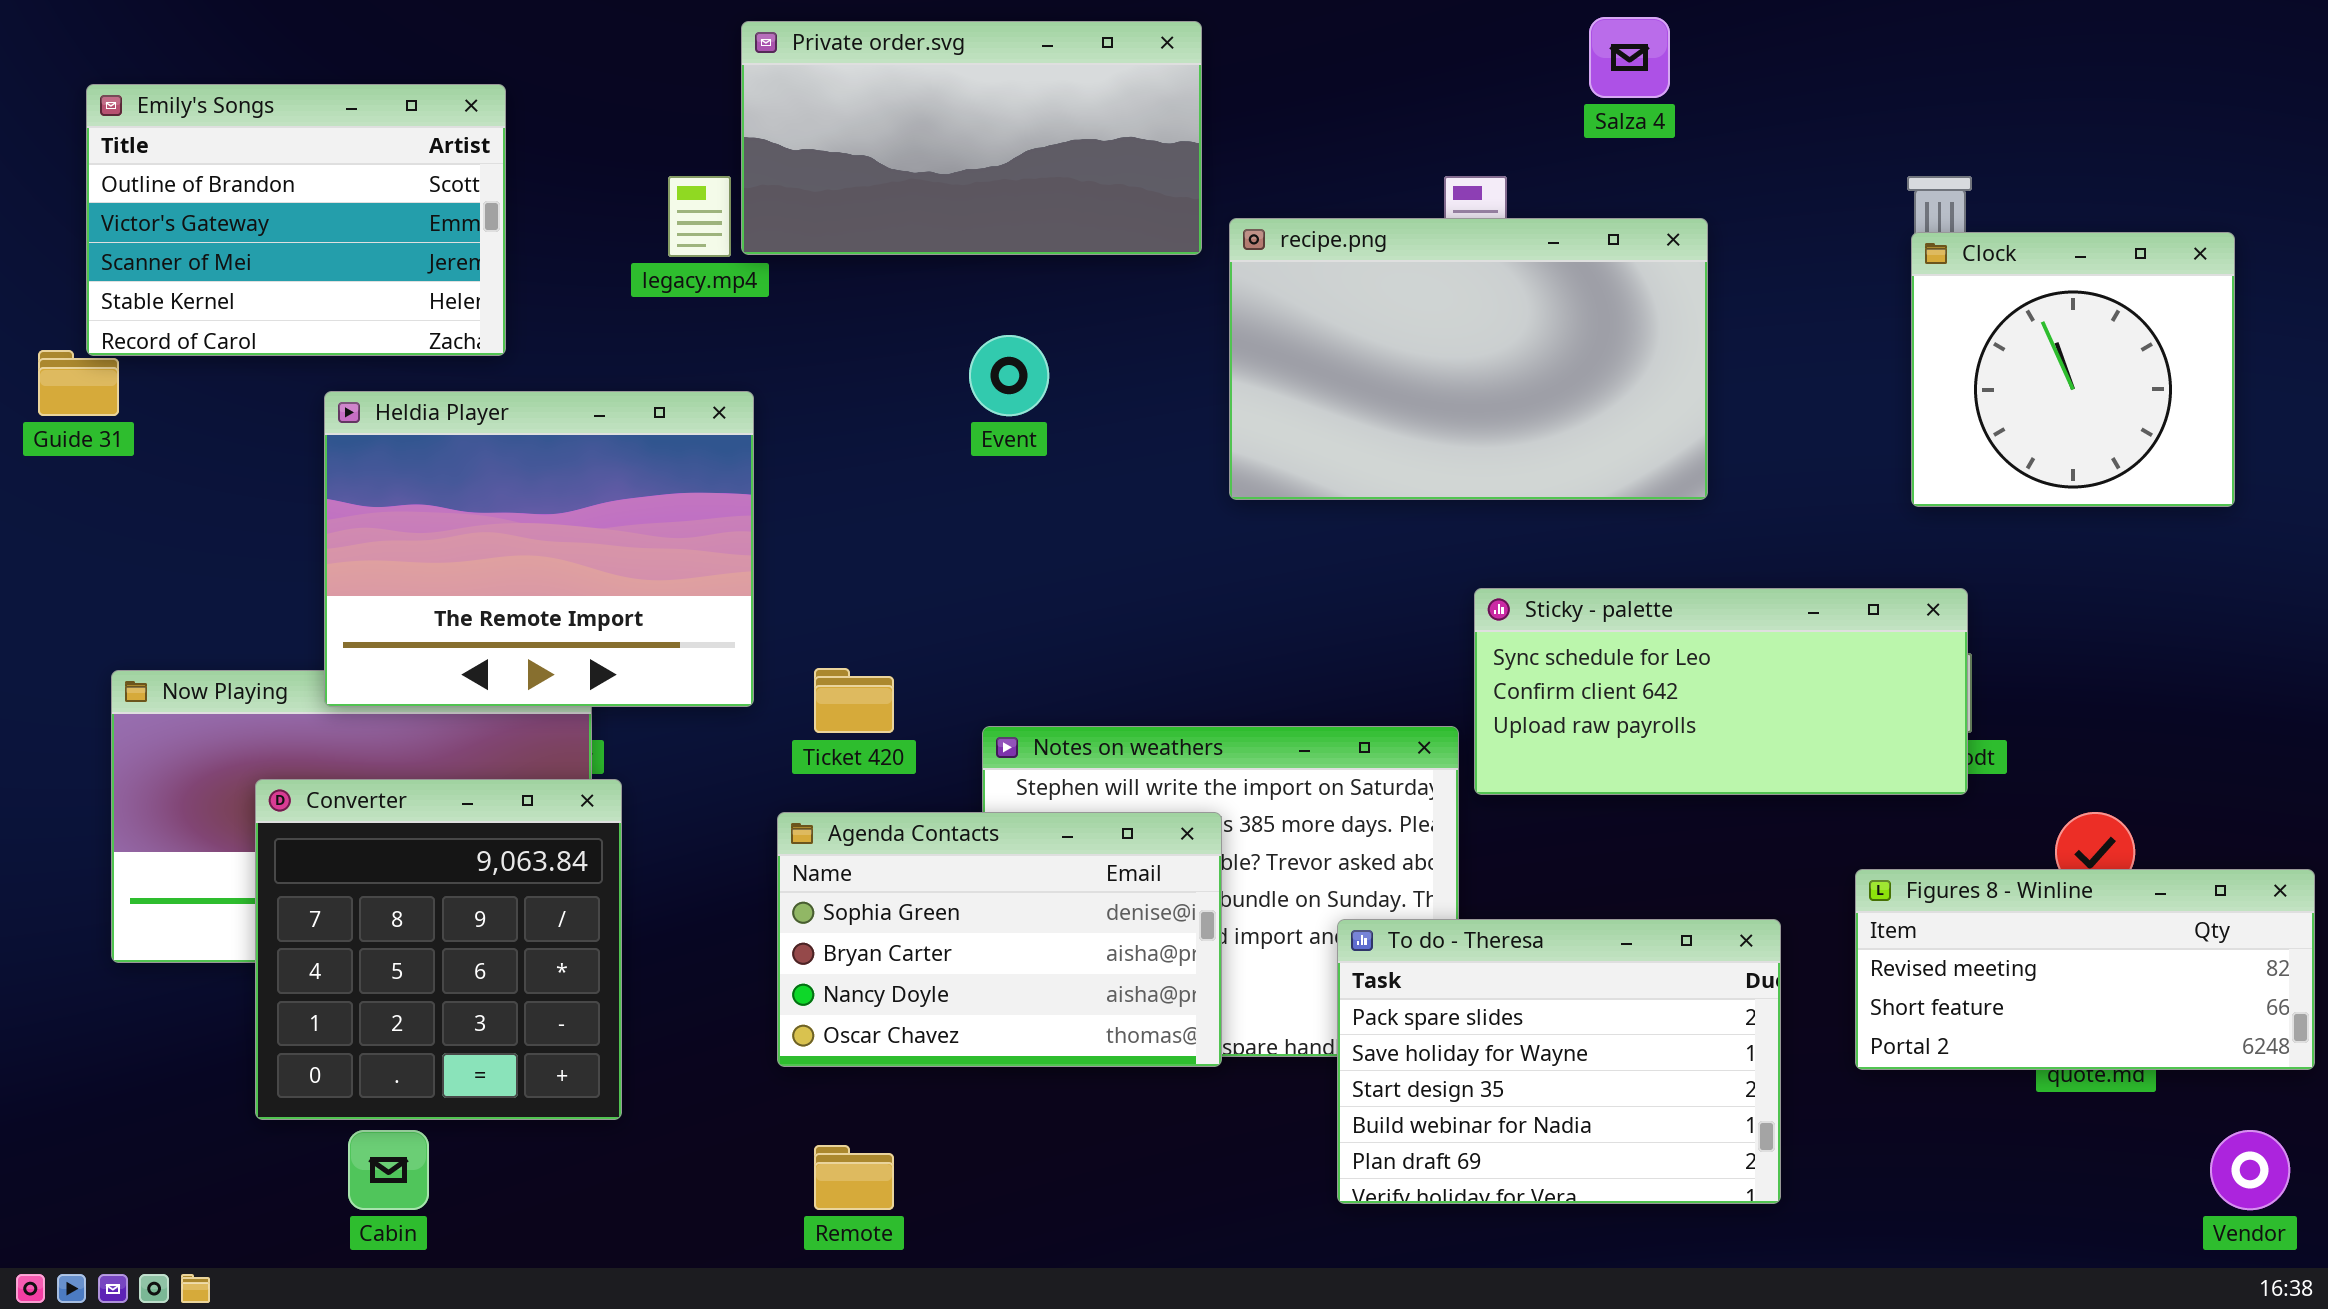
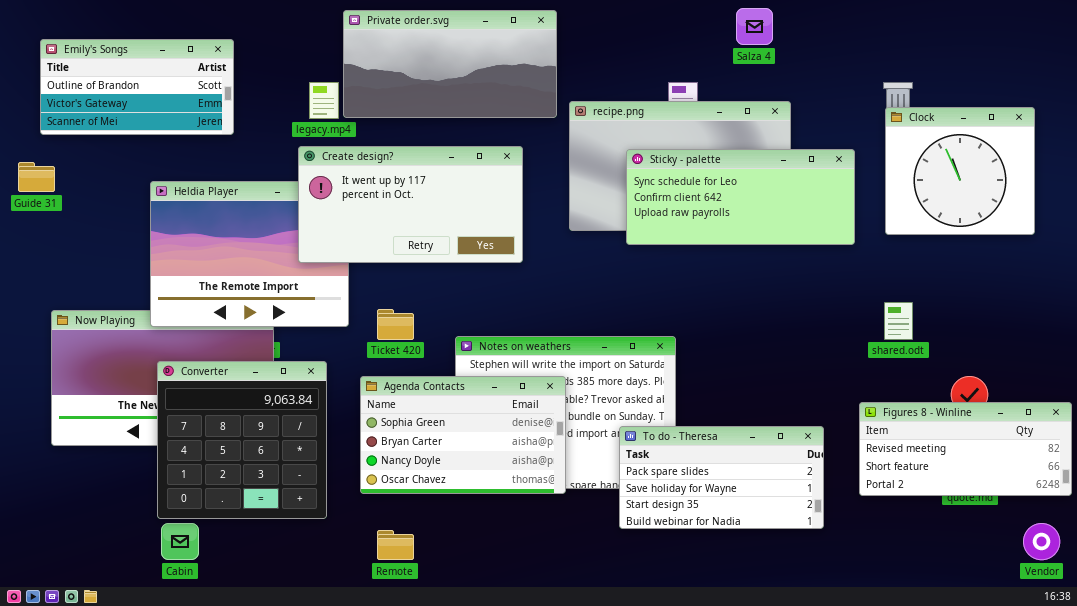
Emily's Songs: [86,84,506,356] -> [40,39,234,135], resized
Create design?: none -> [298,146,523,263], opened
Sticky - palette: [1474,588,1968,795] -> [626,149,855,245], moved
Converter: [255,779,622,1120] -> [157,361,327,519], moved
To do - Theresa: [1337,919,1781,1204] -> [619,426,824,529], resized

